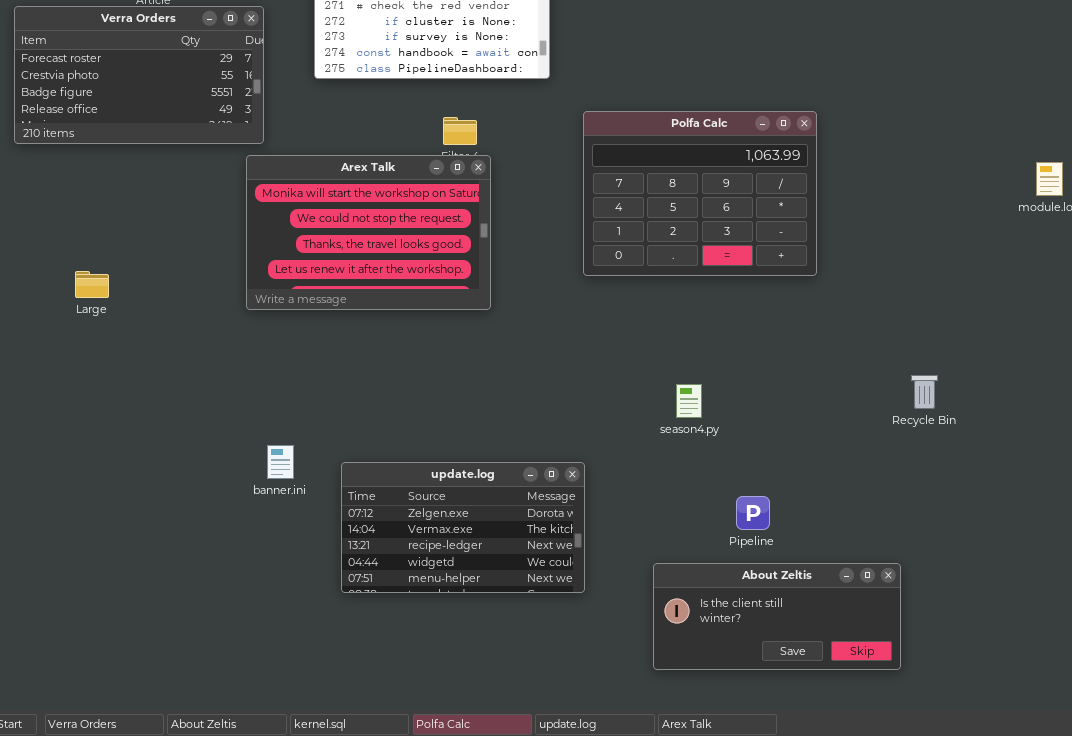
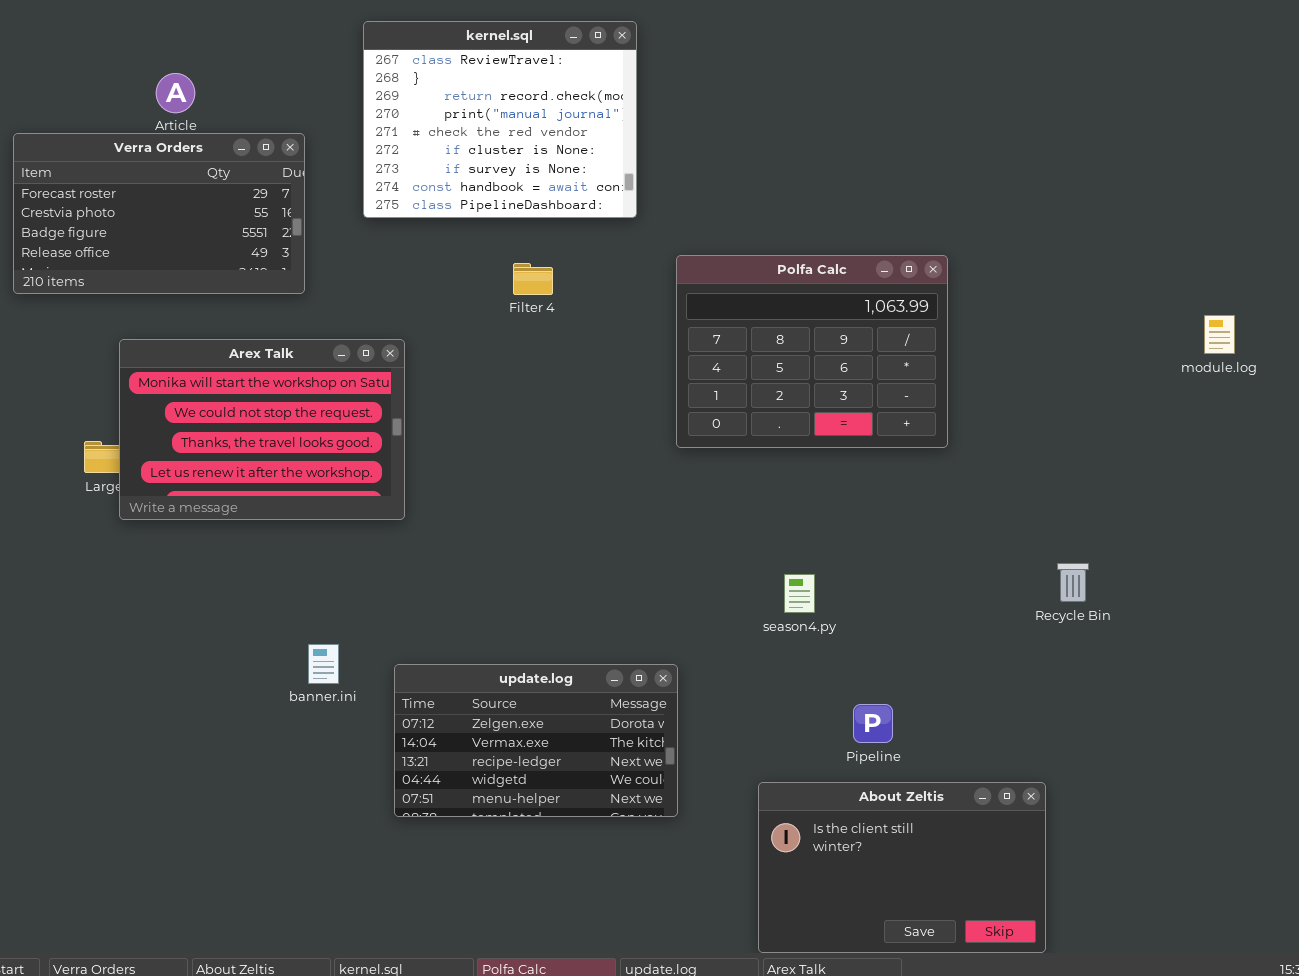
Arex Talk: [246,155,491,310] -> [119,339,405,520], moved
About Zeltis: [653,563,901,670] -> [758,782,1046,953], resized

